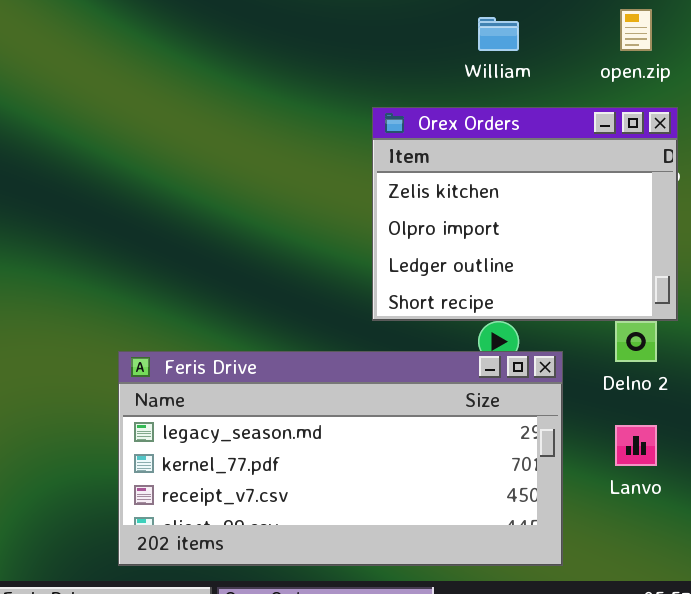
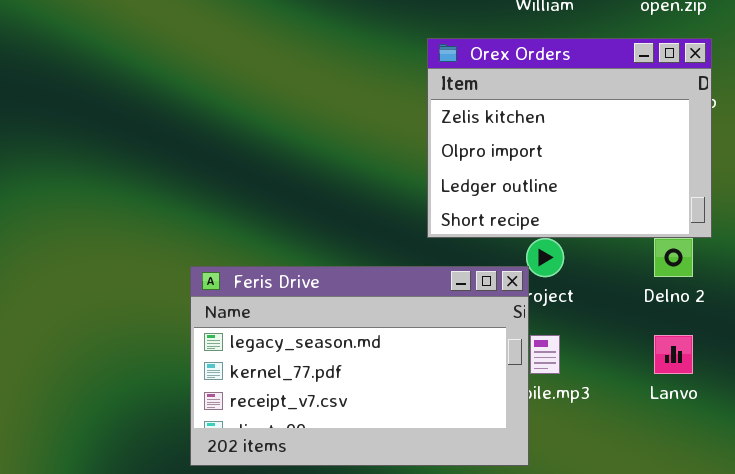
Feris Drive: [118,351,563,566] -> [190,266,529,466], resized

